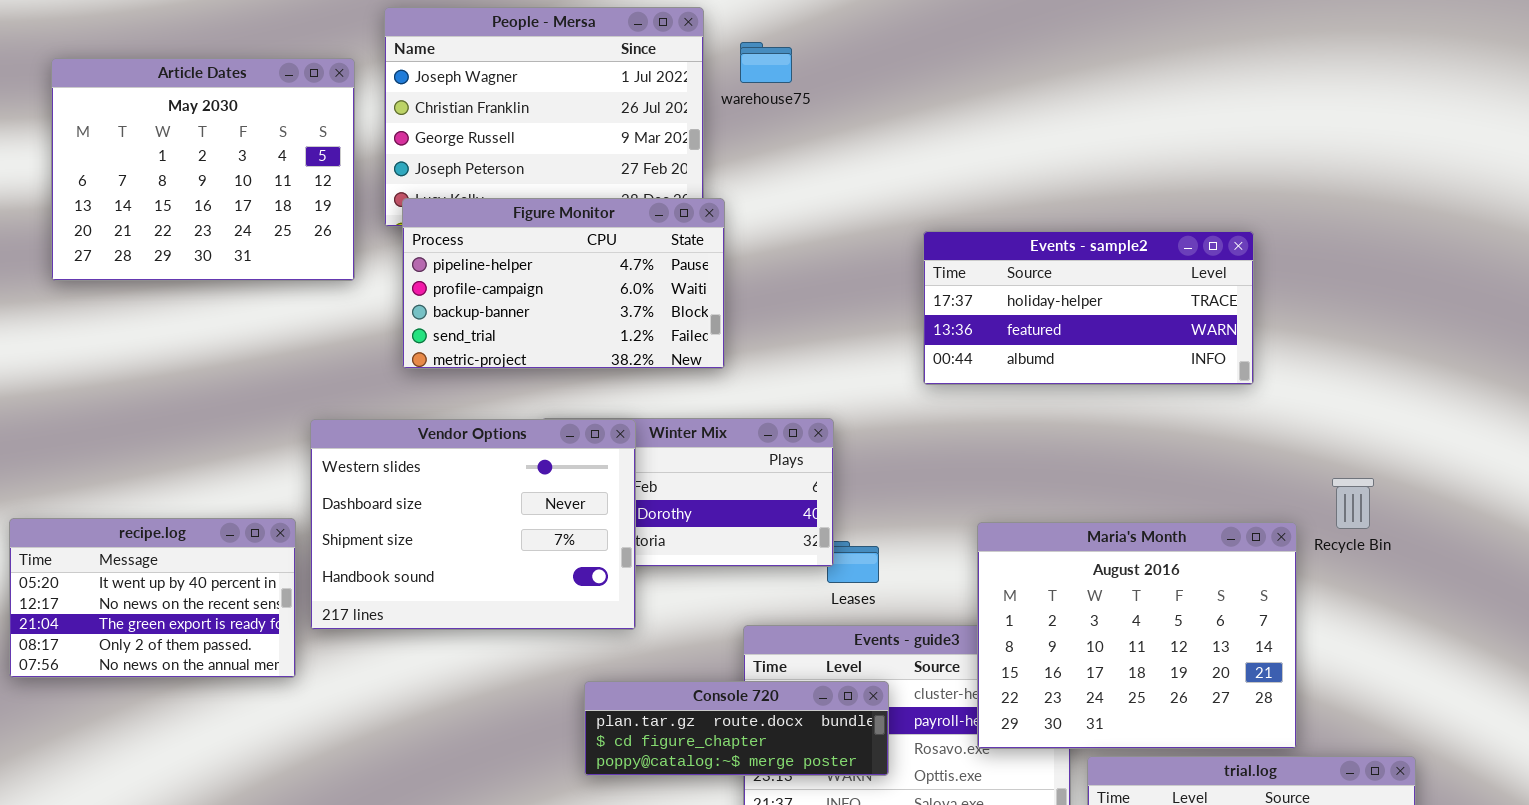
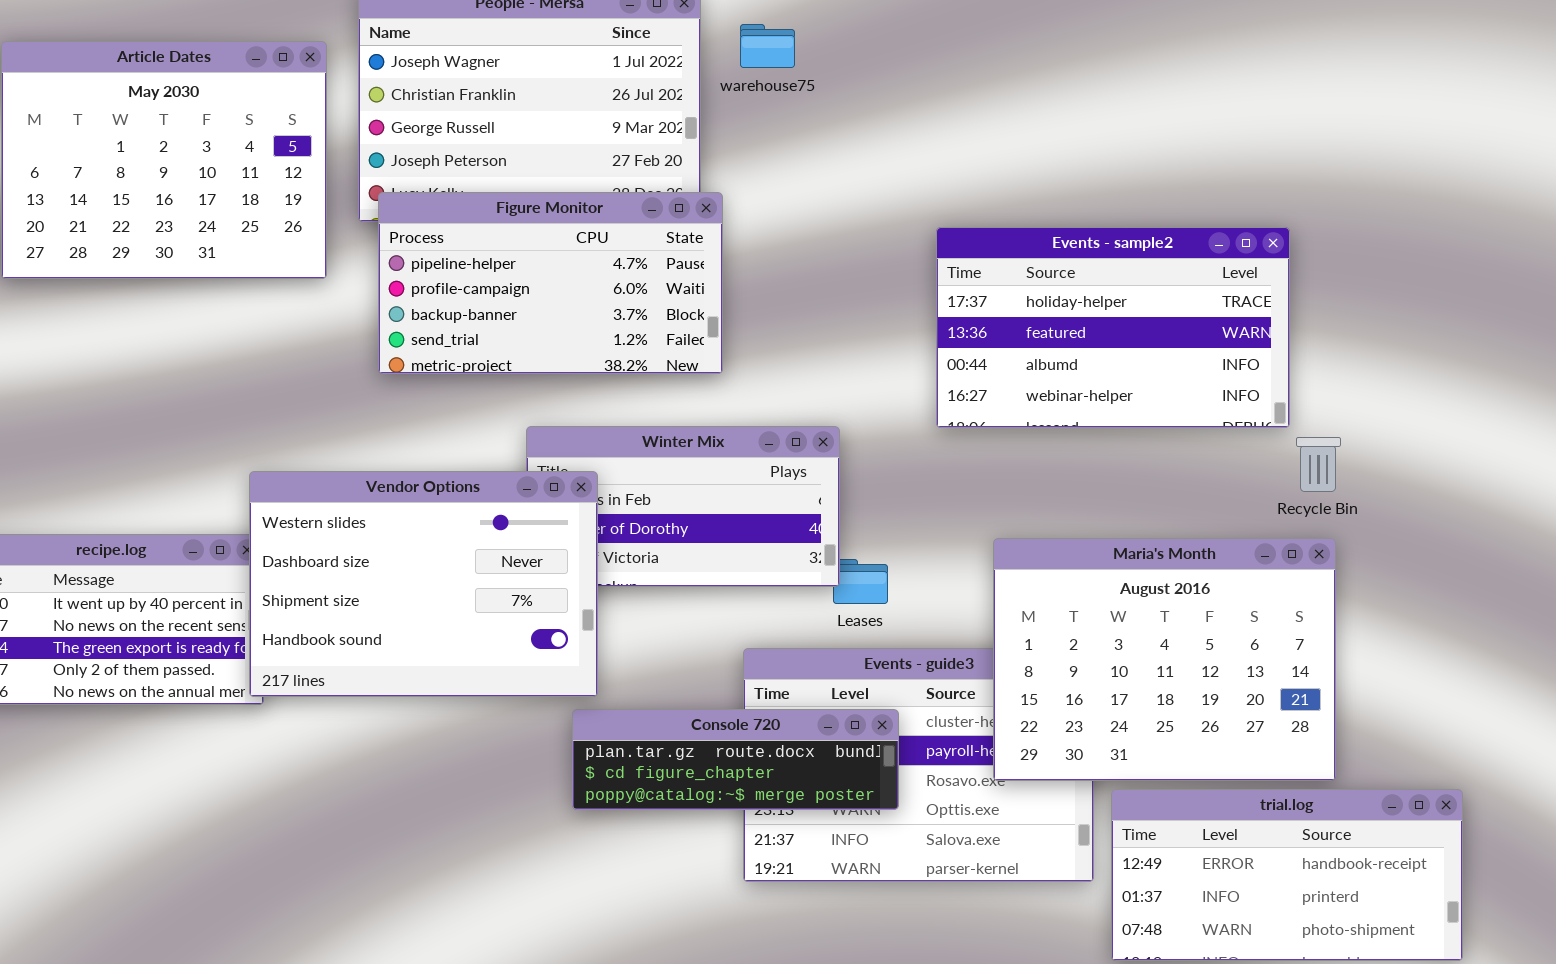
Events - sample2: [923,231,1254,385] -> [936,227,1290,428], resized
Vendor Options: [310,419,636,630] -> [249,471,598,697], moved
Recycle Bin: [1332,478,1374,529] -> [1296,437,1341,492], moved

